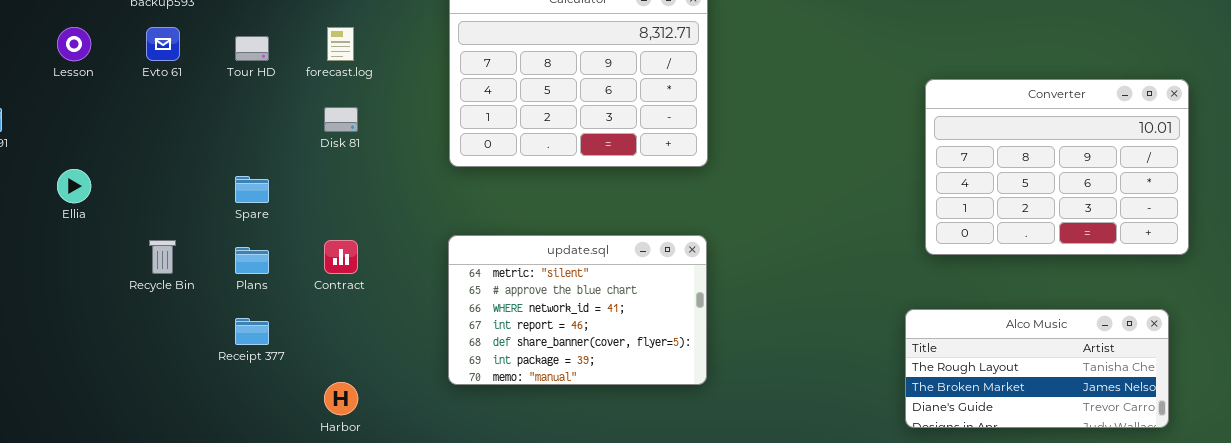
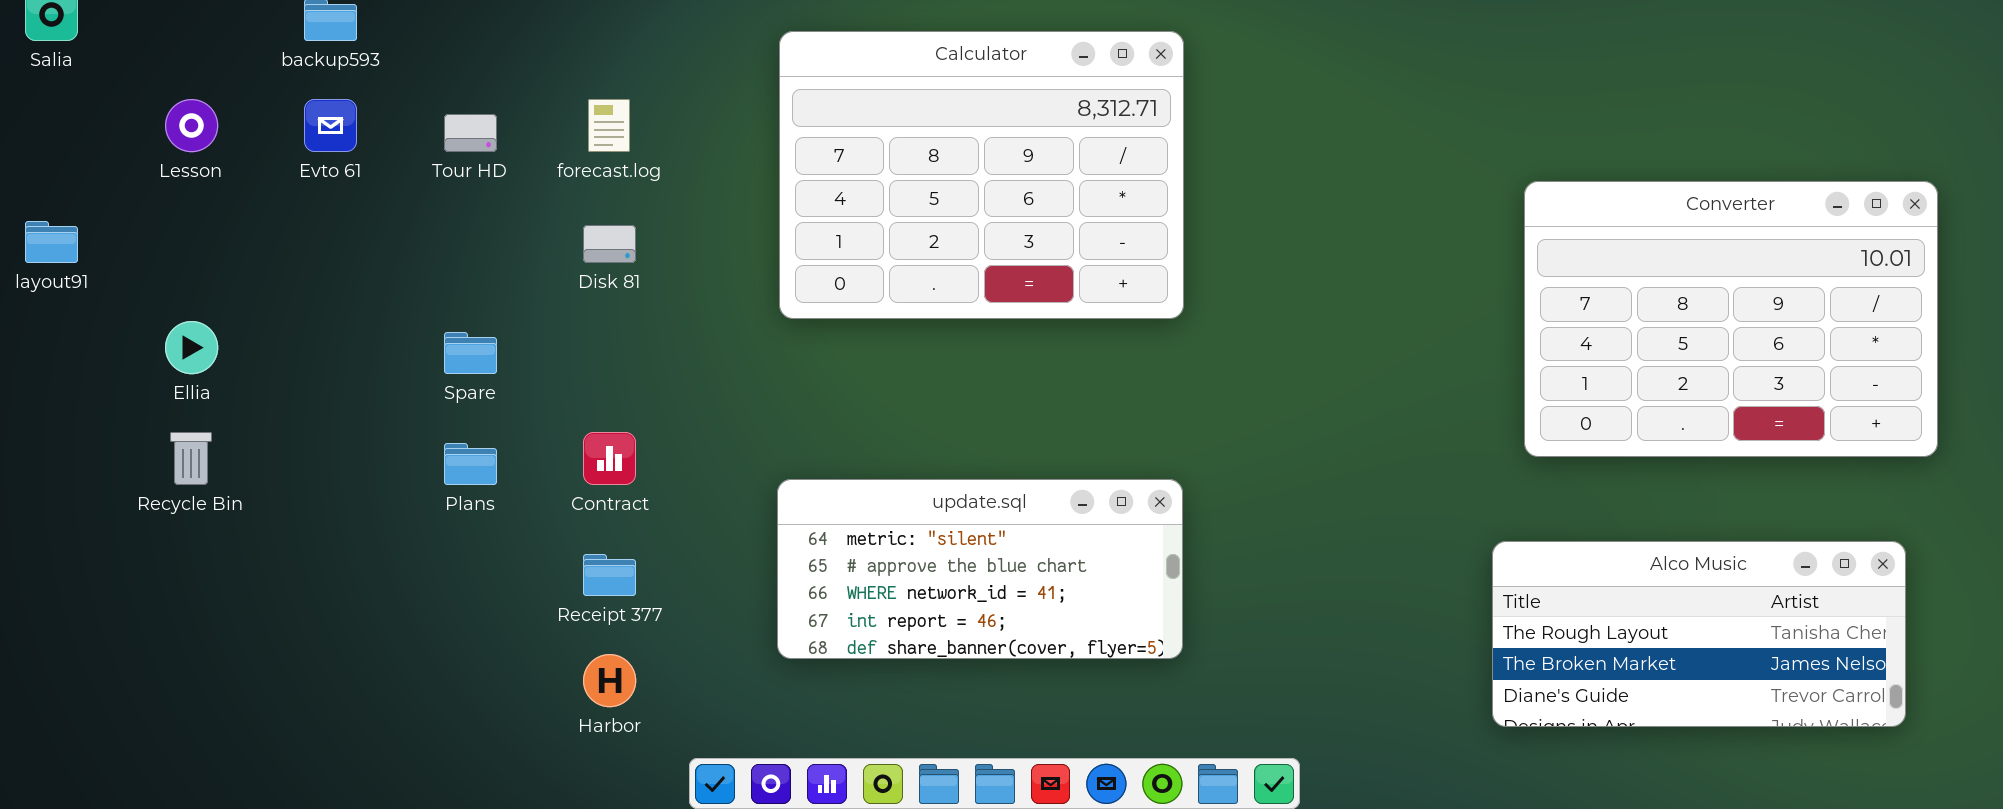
update.sql: [448,235,707,385] -> [777,479,1183,659], resized
Recycle Bin: [149,240,176,274] -> [170,432,212,485], moved
Receipt 377: [235,318,269,345] -> [583,554,636,596], moved

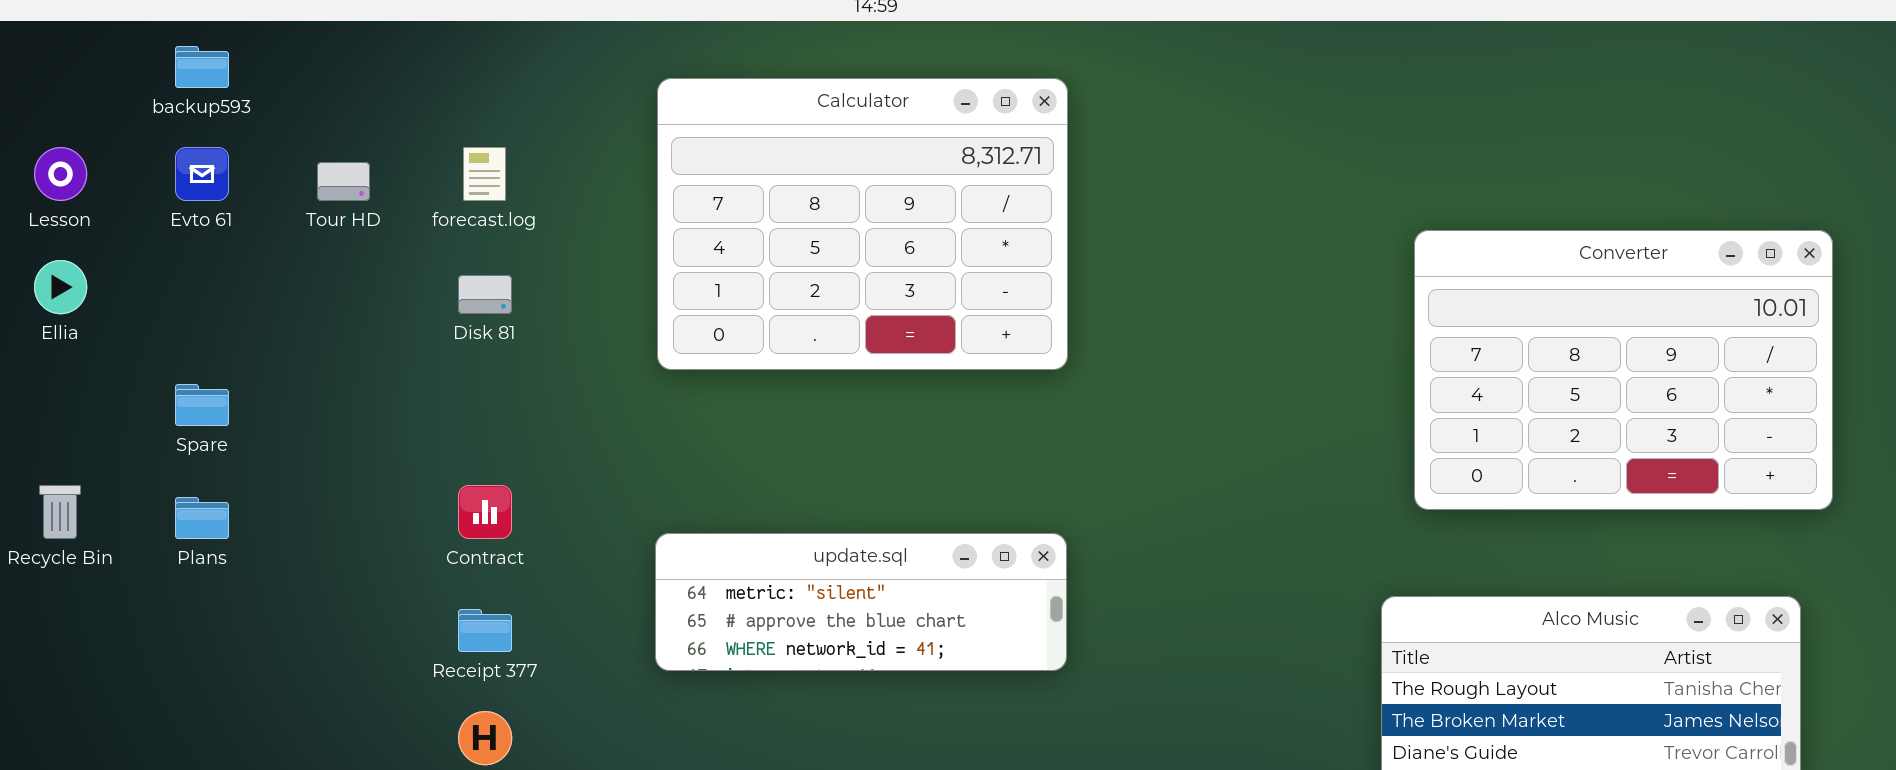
Ellia: [165,321,218,374] -> [34,260,87,314], moved
Spare: [444,332,497,374] -> [175,384,229,426], moved
Plans: [444,443,497,485] -> [175,497,229,539], moved
update.sql: [777,479,1183,659] -> [655,533,1067,671], resized

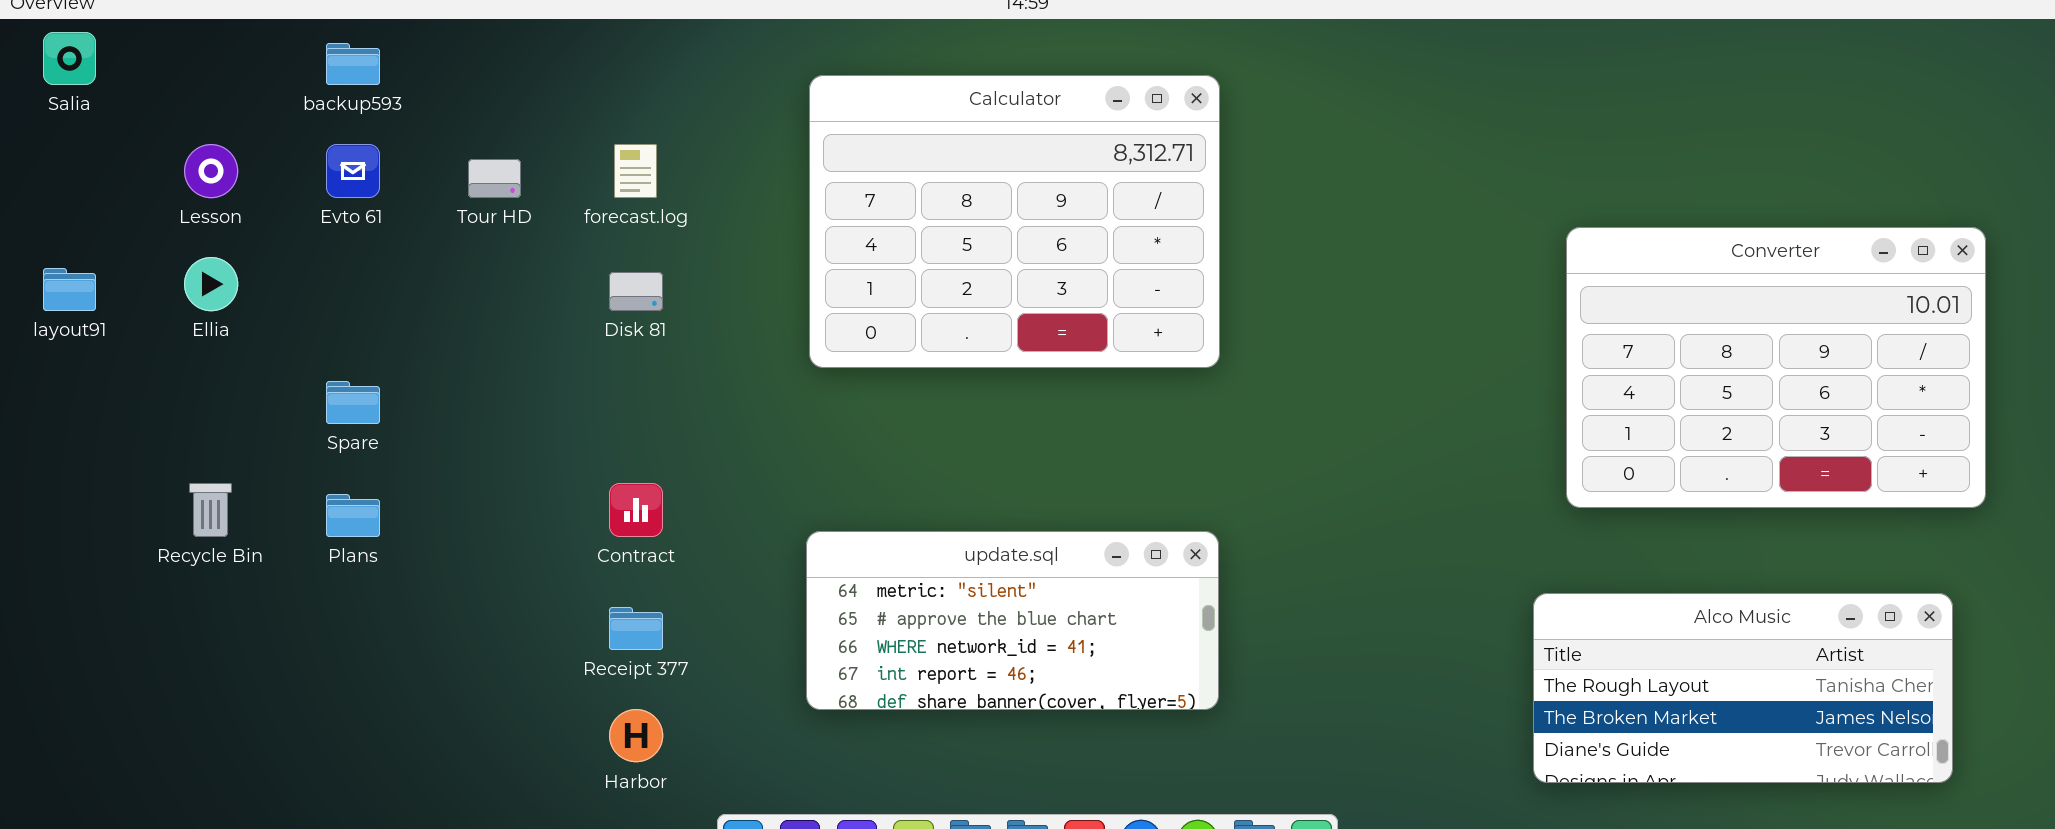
update.sql: [655,533,1067,671] -> [806,531,1219,710], resized

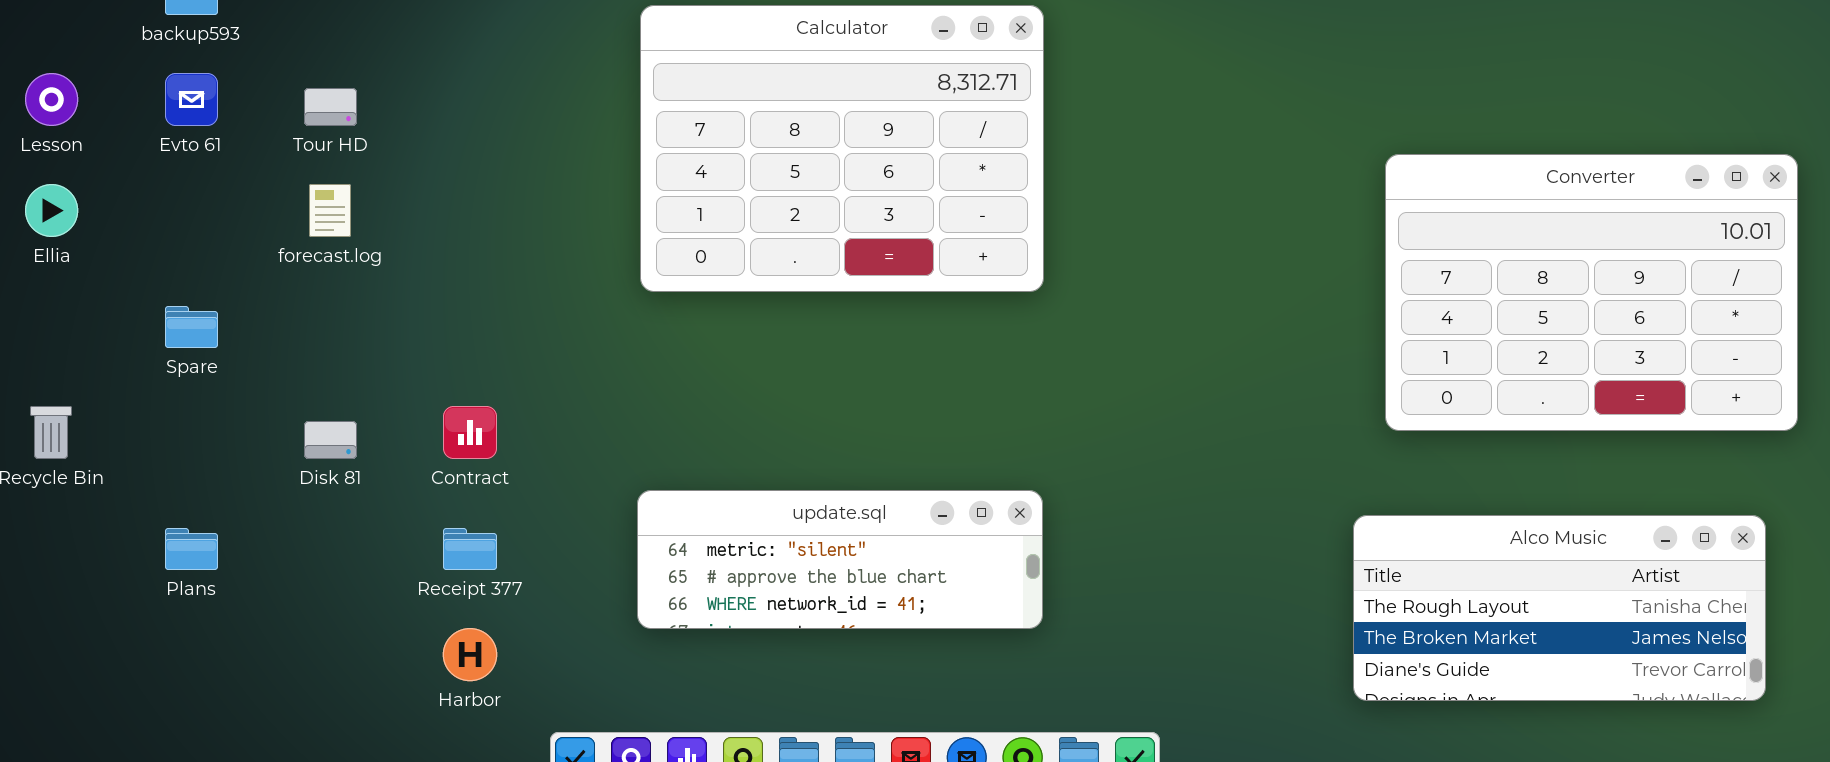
forecast.log: [614,144,657,198] -> [309,184,351,237], moved
Disk 81: [609,272,663,311] -> [304,421,357,459], moved
Plans: [326,494,380,537] -> [165,528,218,570], moved
update.sql: [806,531,1219,710] -> [637,490,1043,629], resized

